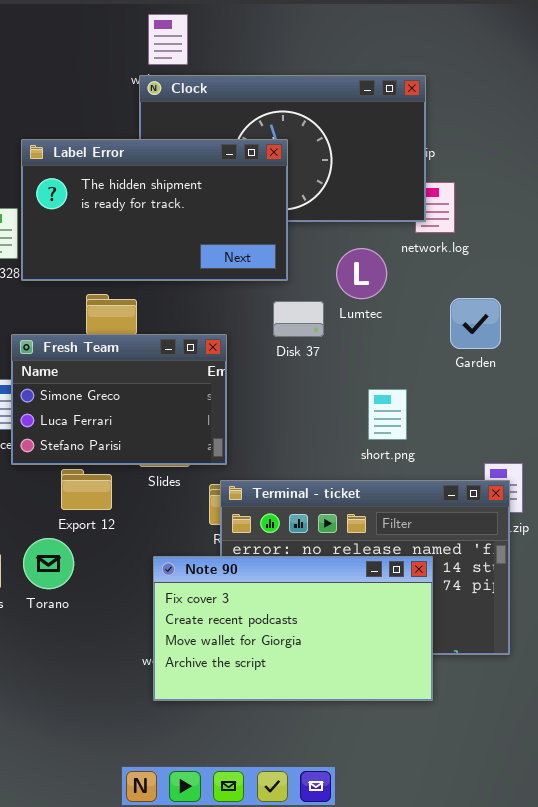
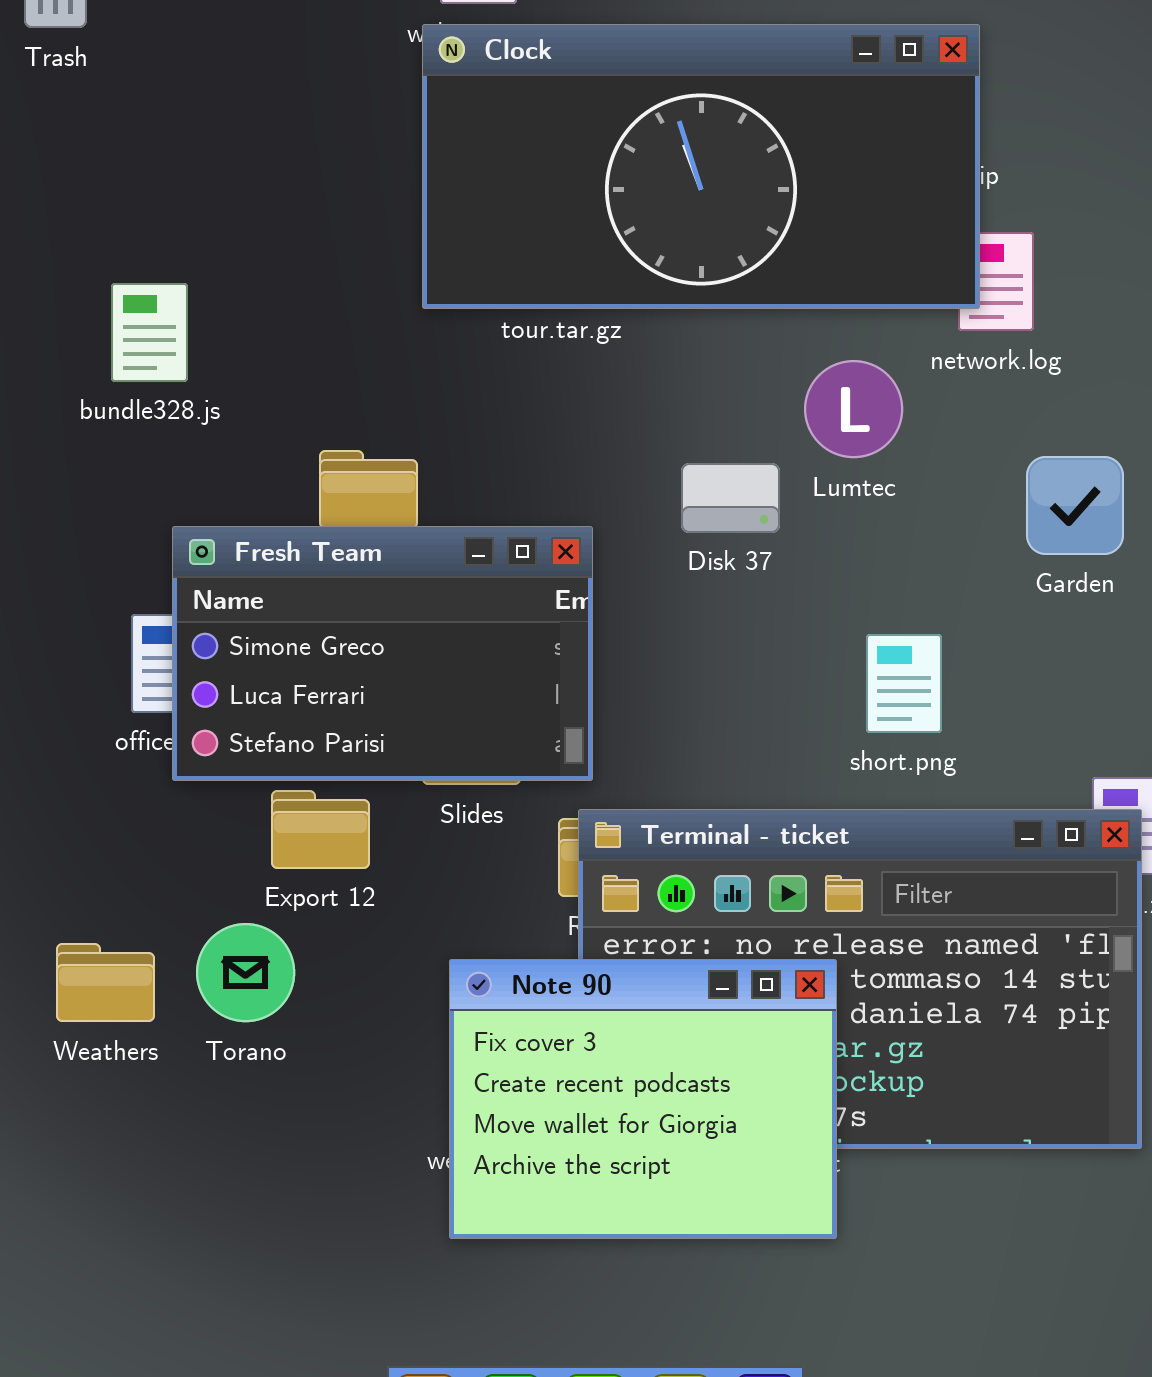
Label Error: [21,139,288,281] -> none, closed
Note 90: [153,556,433,701] -> [449,959,837,1239], resized

